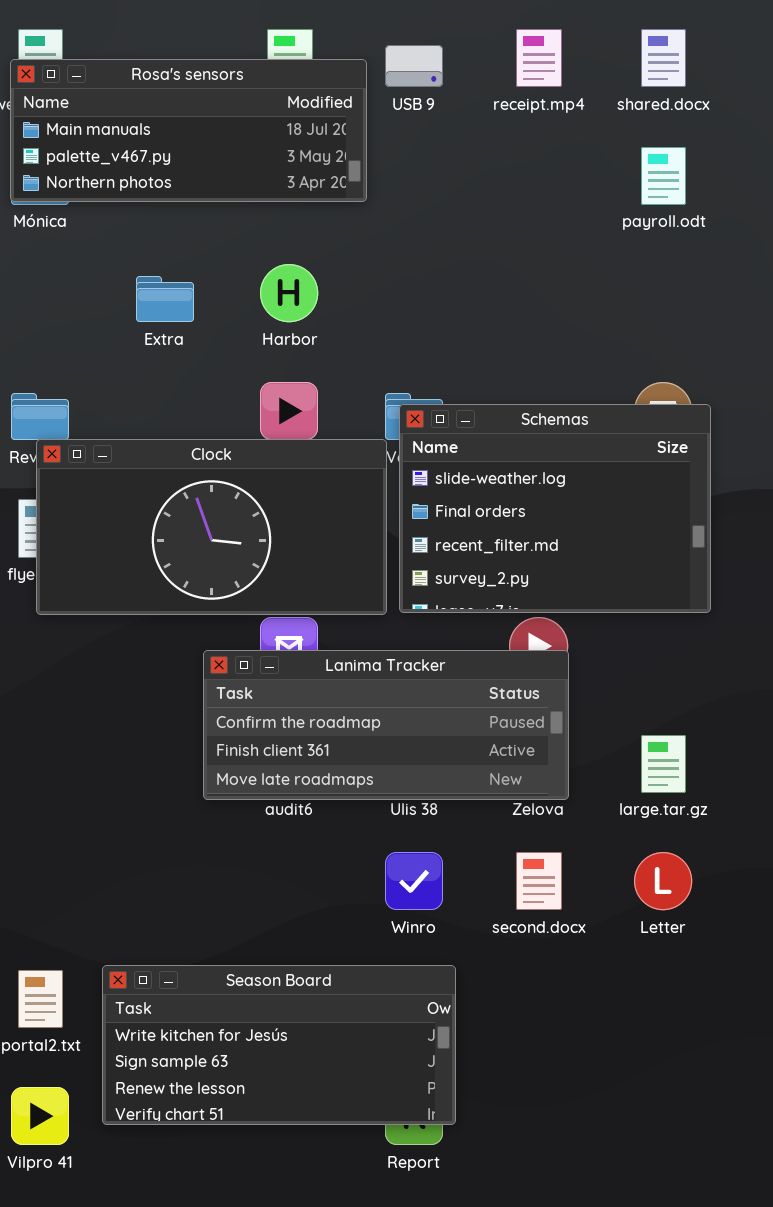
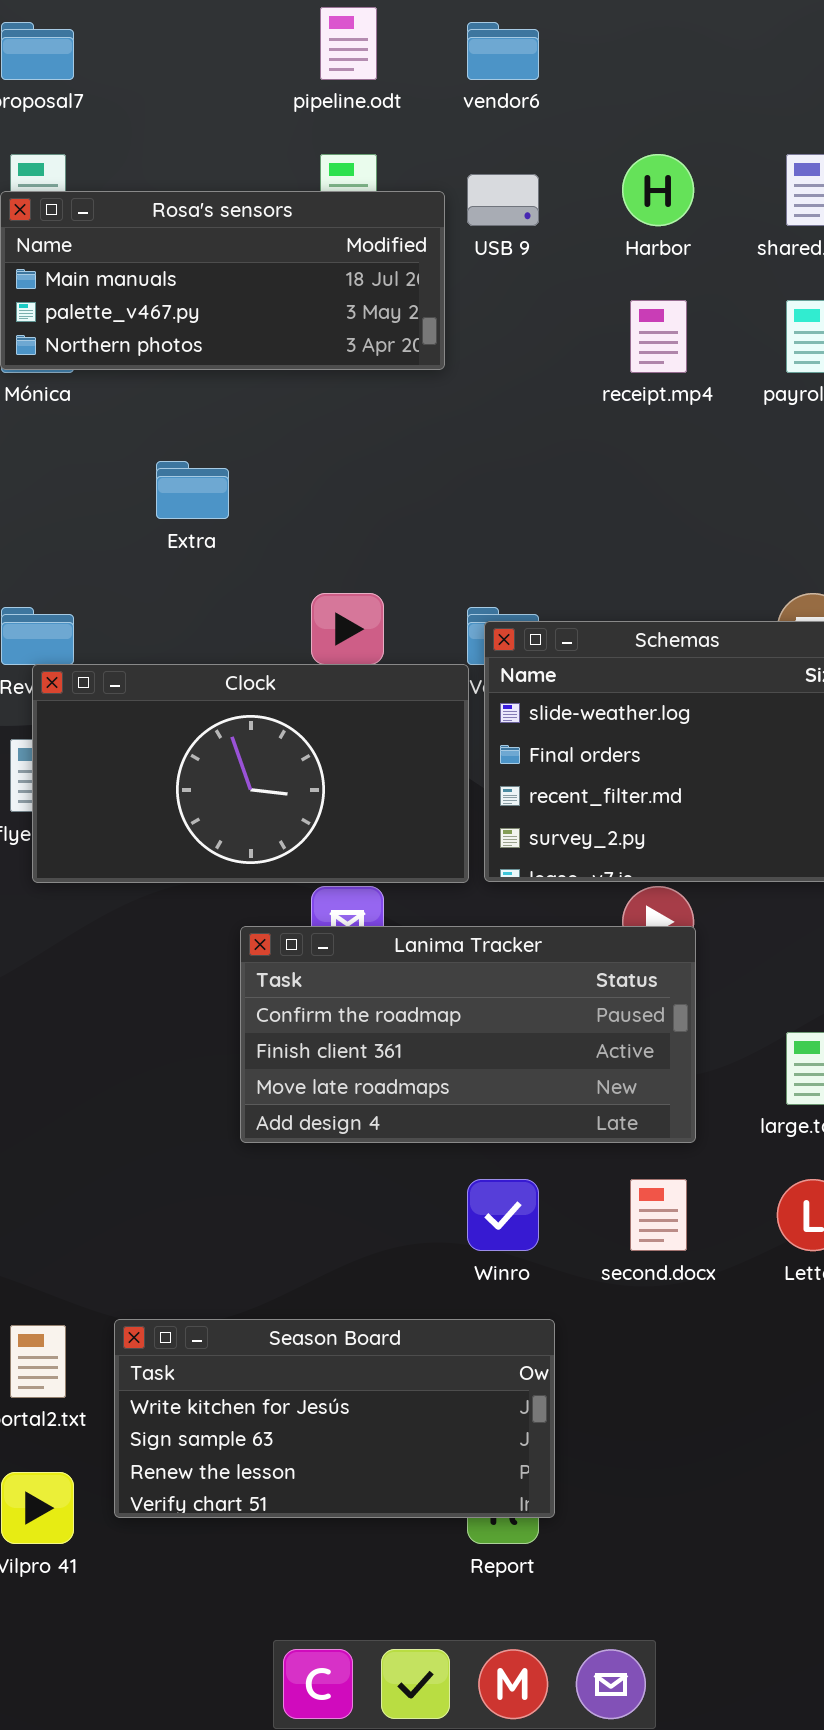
receipt.mp4: [516,29,562,87] -> [630,300,687,373], moved
Harbor: [260,264,318,322] -> [622,154,694,226], moved
Lanima Tracker: [203,650,569,800] -> [240,926,696,1143], resized

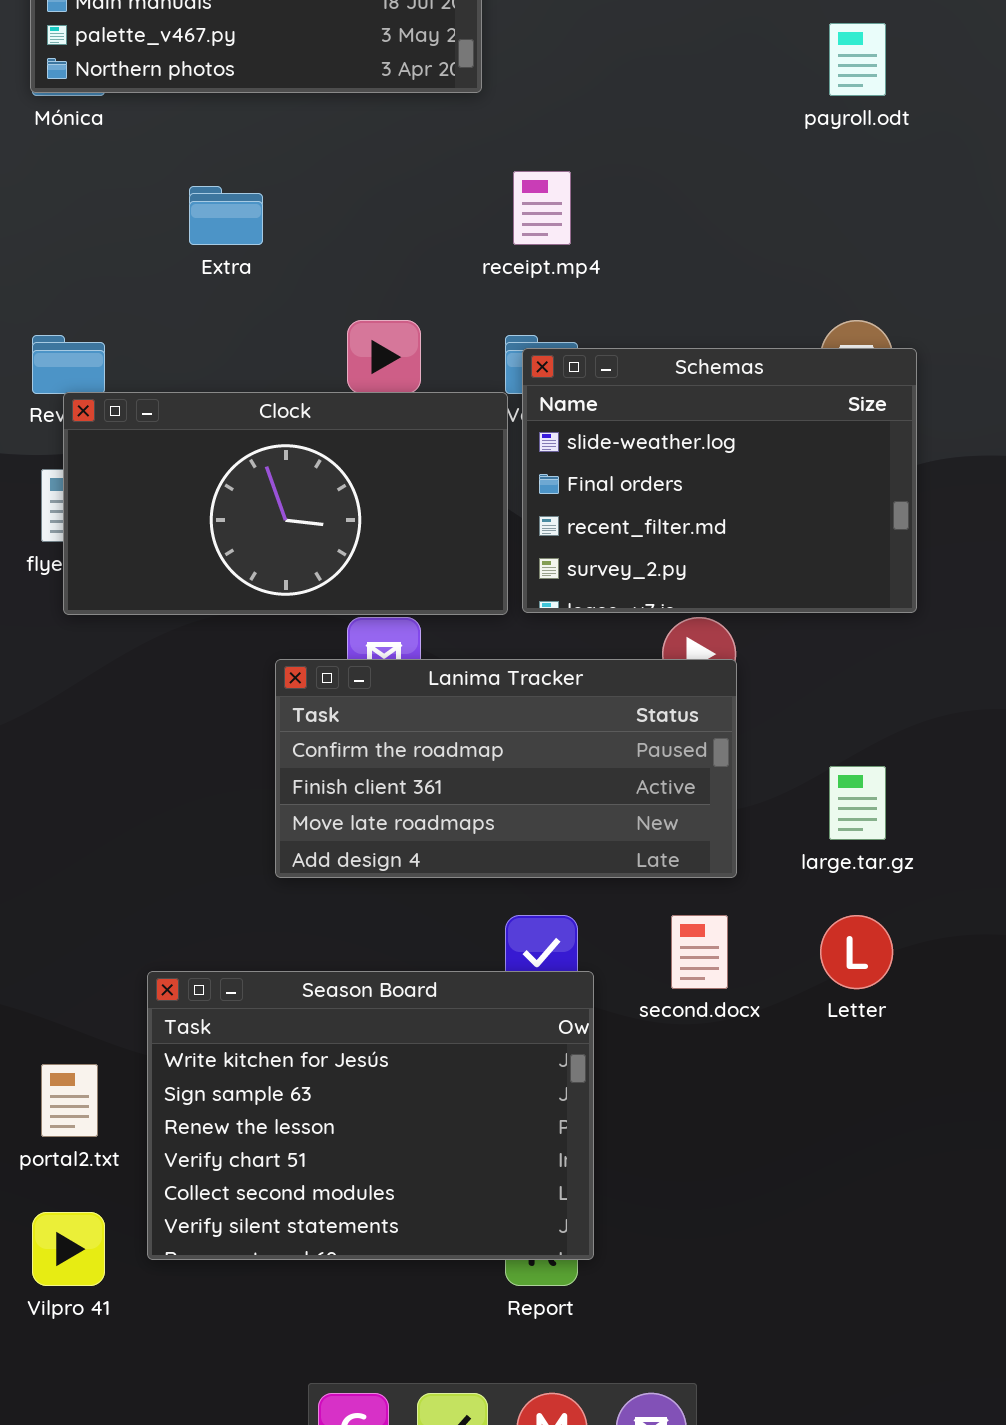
receipt.mp4: [630,300,687,373] -> [513,171,571,245], moved
Season Board: [114,1319,555,1518] -> [147,971,594,1260], resized

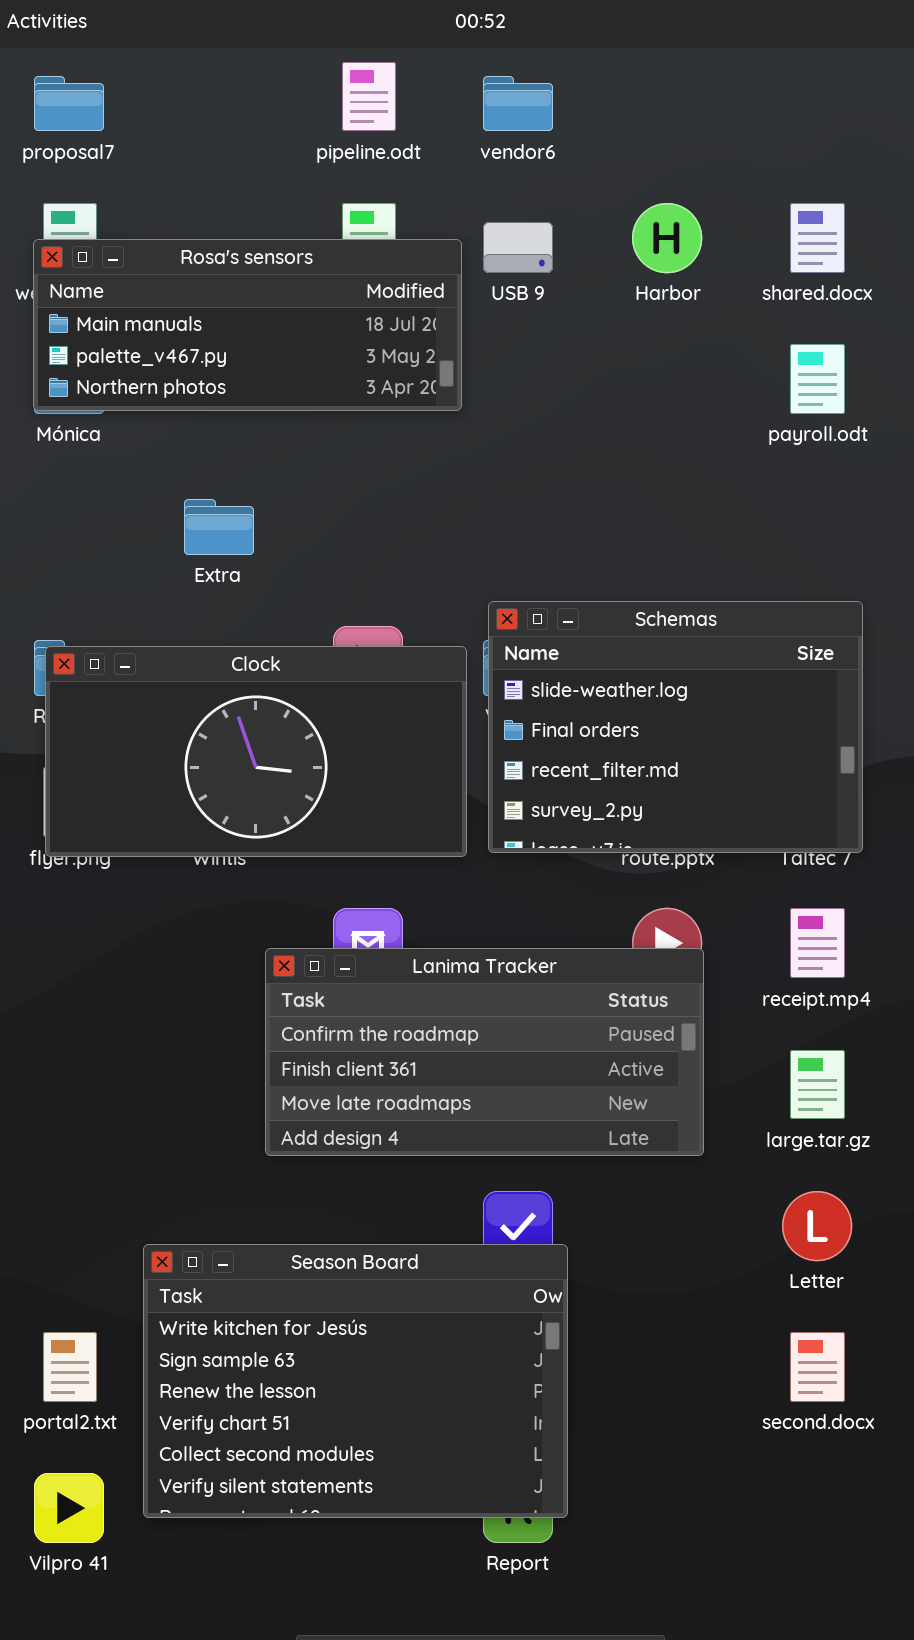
receipt.mp4: [513,171,571,245] -> [790,908,845,978], moved
Schemas: [522,348,917,613] -> [488,601,863,853], moved
Clock: [63,392,508,615] -> [45,646,467,857], moved
second.docx: [671,915,728,989] -> [790,1332,845,1402], moved

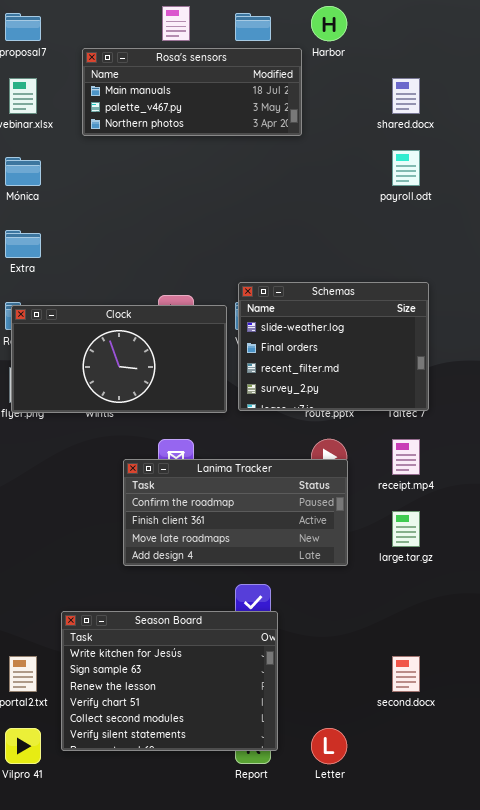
Harbor: [632,203,702,273] -> [311,6,347,41], moved
Rosa's sensors: [33,239,462,411] -> [82,48,302,136], moved
Extra: [184,499,254,555] -> [5,230,41,258], moved
Letter: [782,1191,852,1261] -> [311,728,347,764], moved

